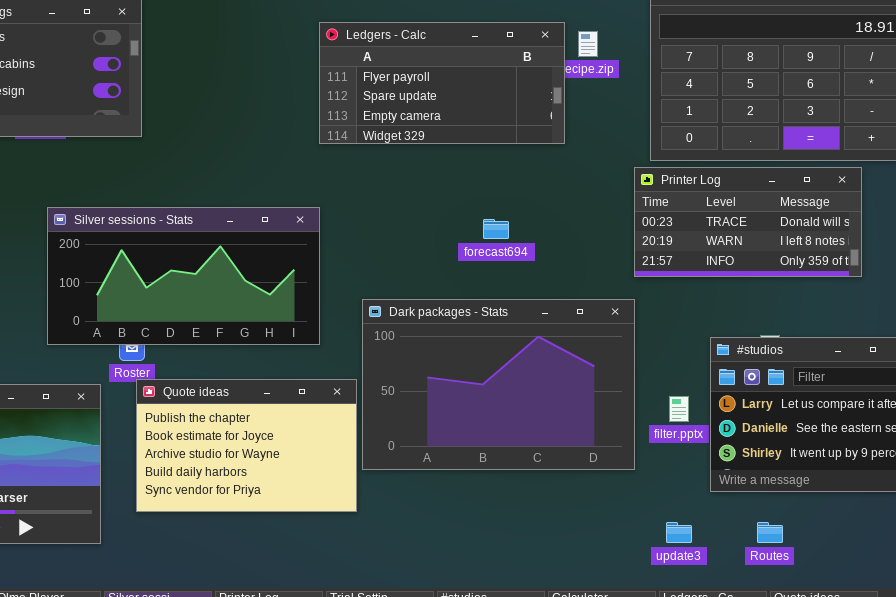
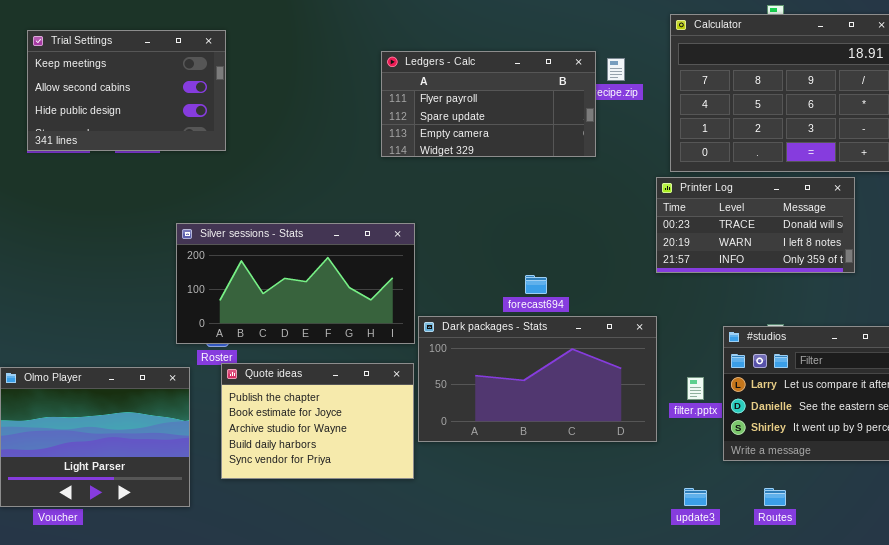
Silver sessions - Stats: [47,207,320,345] -> [176,223,415,344], moved
forecast694: [483,219,509,239] -> [525,275,547,294], moved
Dark packages - Stats: [362,299,635,470] -> [418,316,657,442], resized

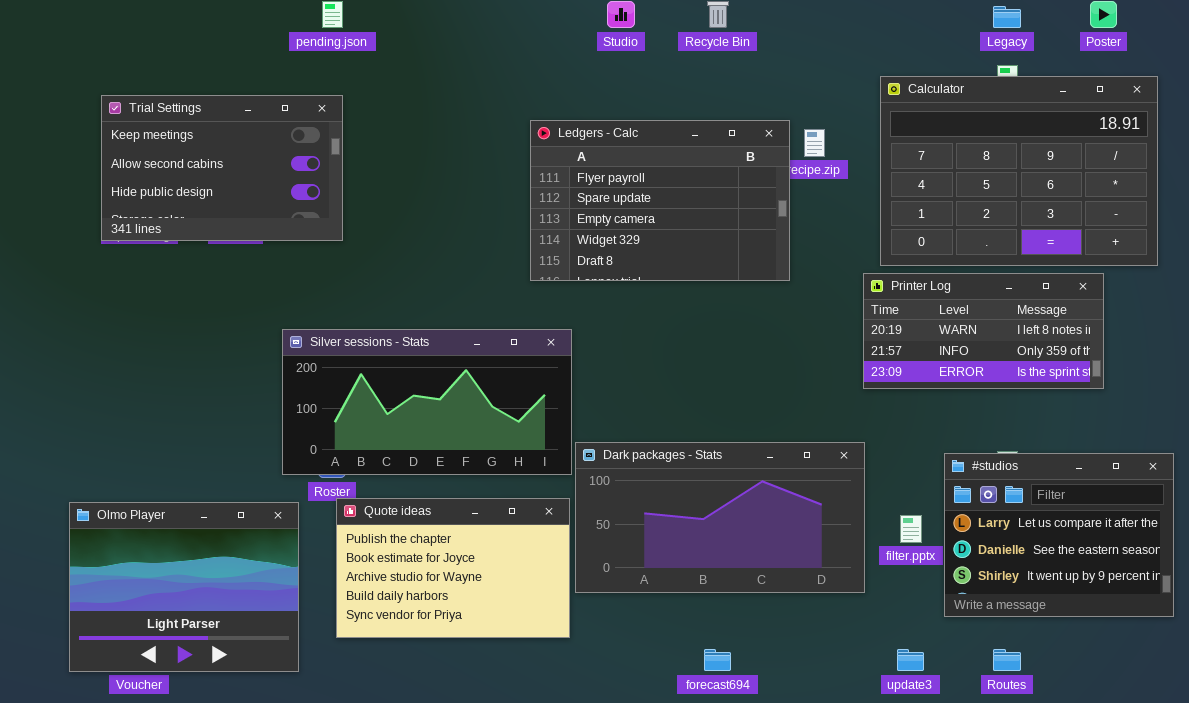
Ledgers - Calc: [381,51,596,157] -> [530,120,790,281], resized
Printer Log: [656,177,855,273] -> [863,273,1104,389], scrolled down 1 row
forecast694: [525,275,547,294] -> [704,649,731,671], moved

